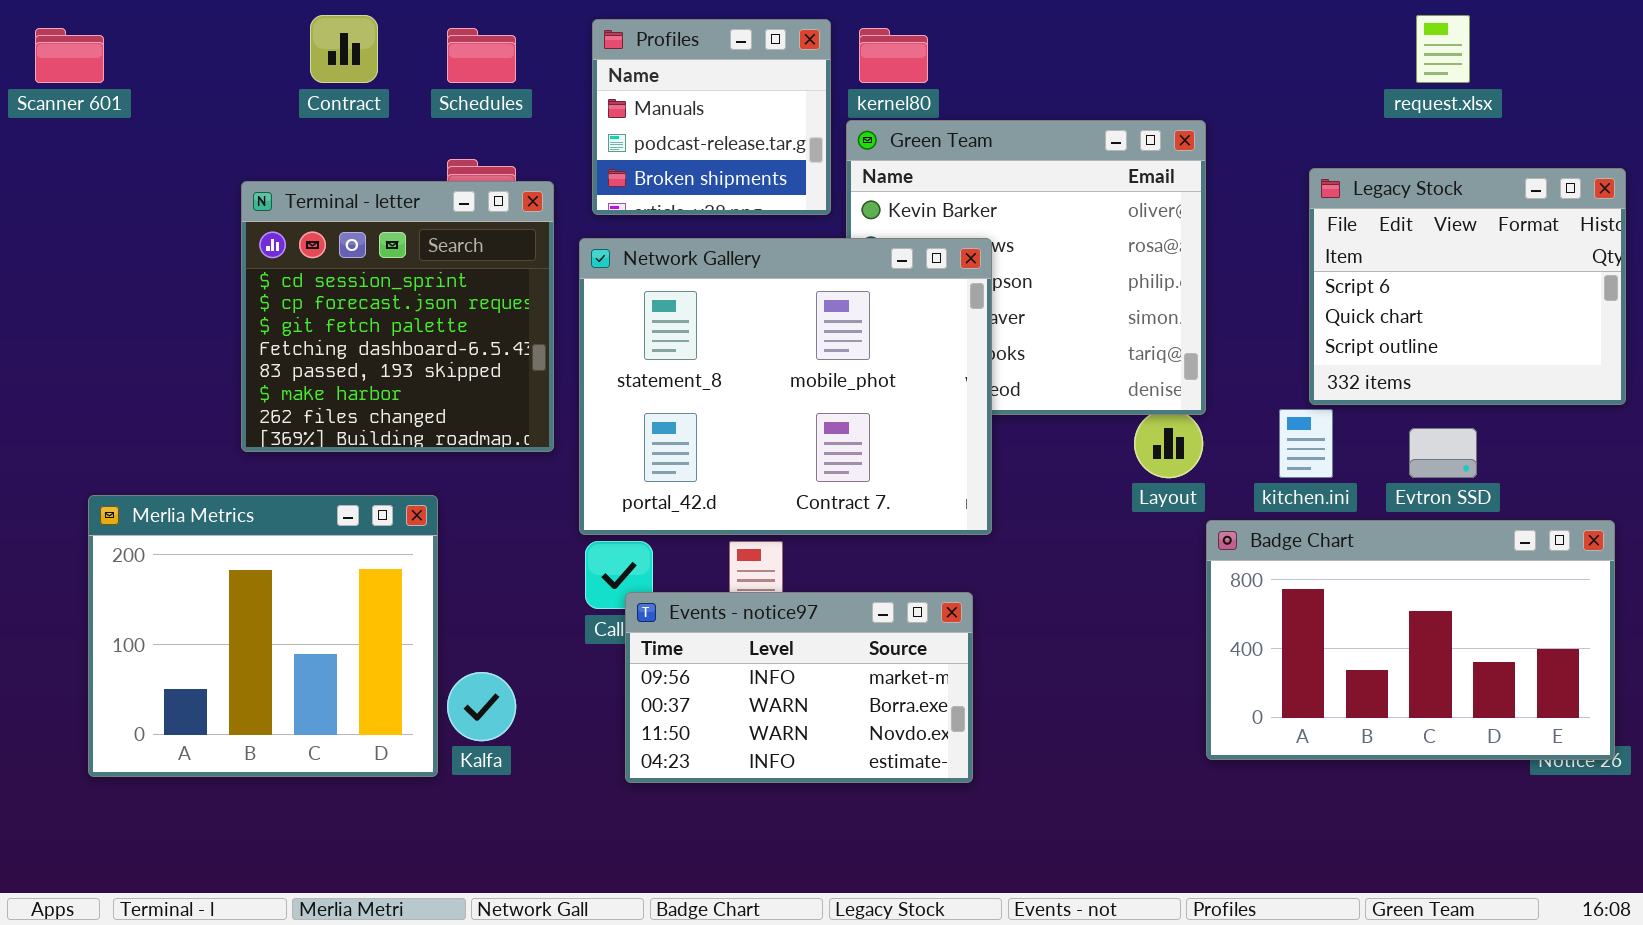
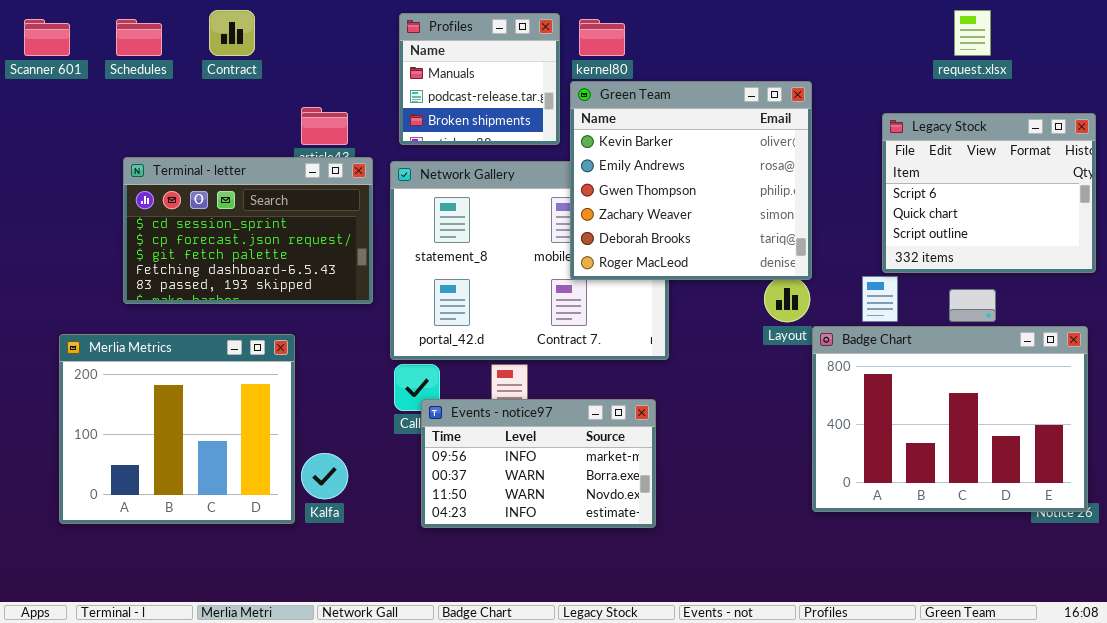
Schedules: [447,28,516,83] -> [116,19,162,56], moved
Green Team: [846,120,1206,415] -> [570,81,812,280], raised
Terminal - letter: [241,181,554,452] -> [123,157,373,304], resized
Badge Chart: [1206,520,1615,760] -> [812,326,1088,512], resized

